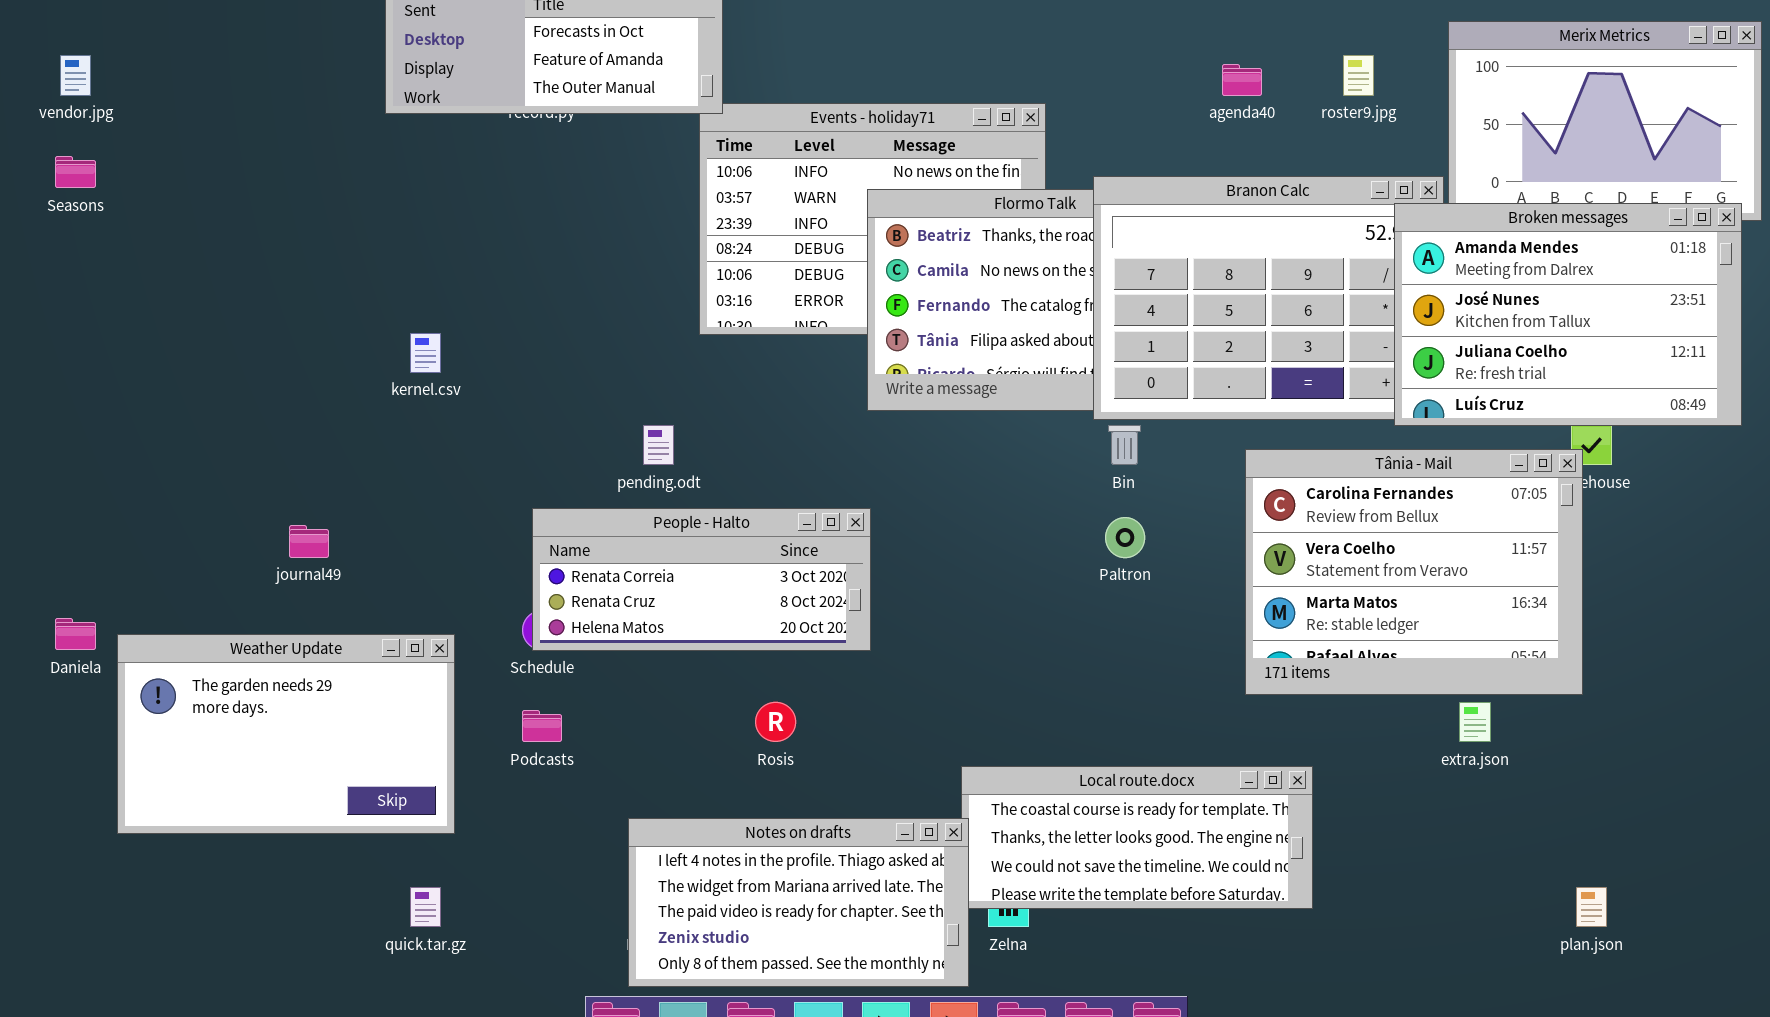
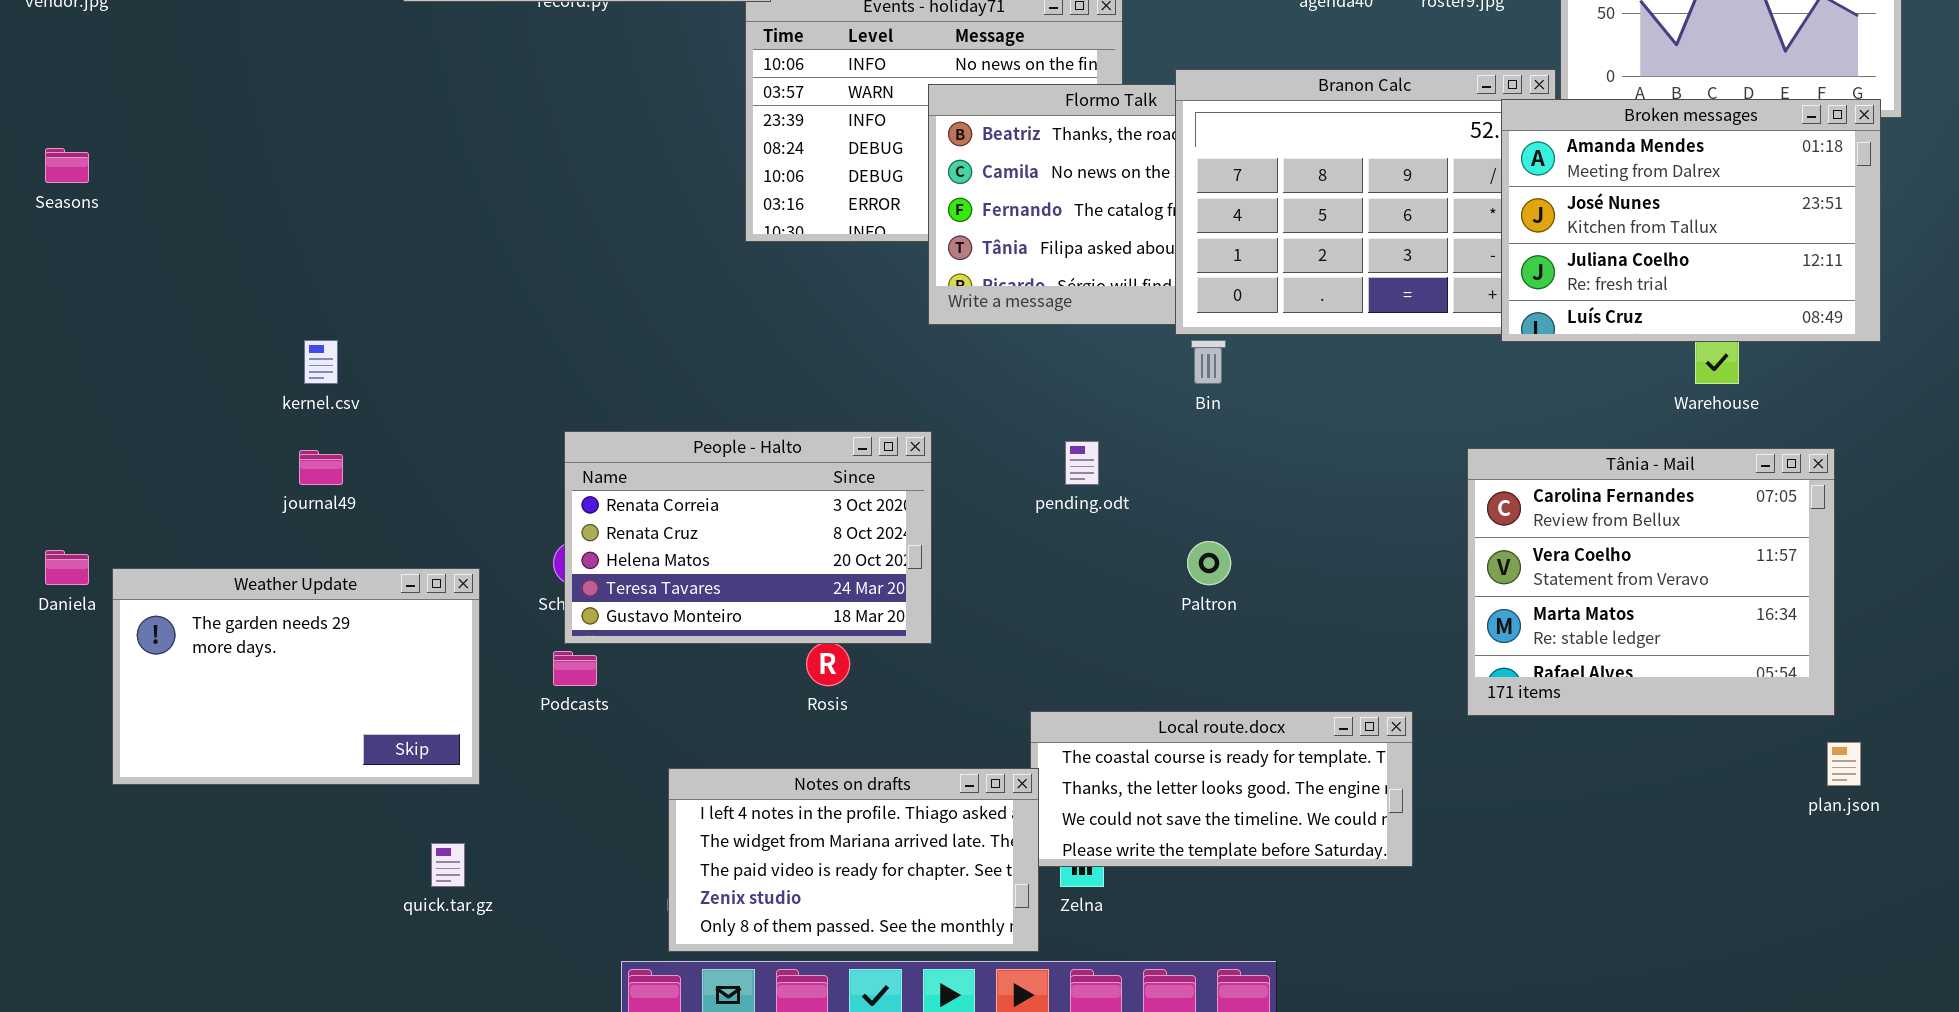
Seasons: [55,156,96,188] -> [45,148,89,183], moved
kernel.csv: [410,333,441,373] -> [304,340,338,384], moved
pending.odt: [643,425,674,465] -> [1065,441,1099,485], moved
Tânia - Mail: [1245,449,1583,695] -> [1467,448,1835,716], moved
People - Halto: [532,508,871,651] -> [564,431,932,644], resized
Paltron: [1105,517,1145,558] -> [1187,541,1231,585], moved
plan.json: [1576,887,1607,927] -> [1827,742,1861,786], moved

